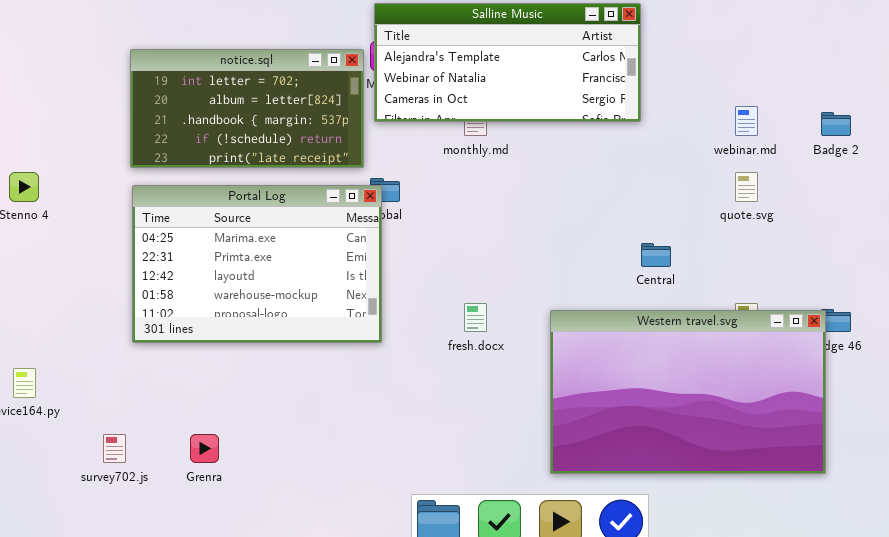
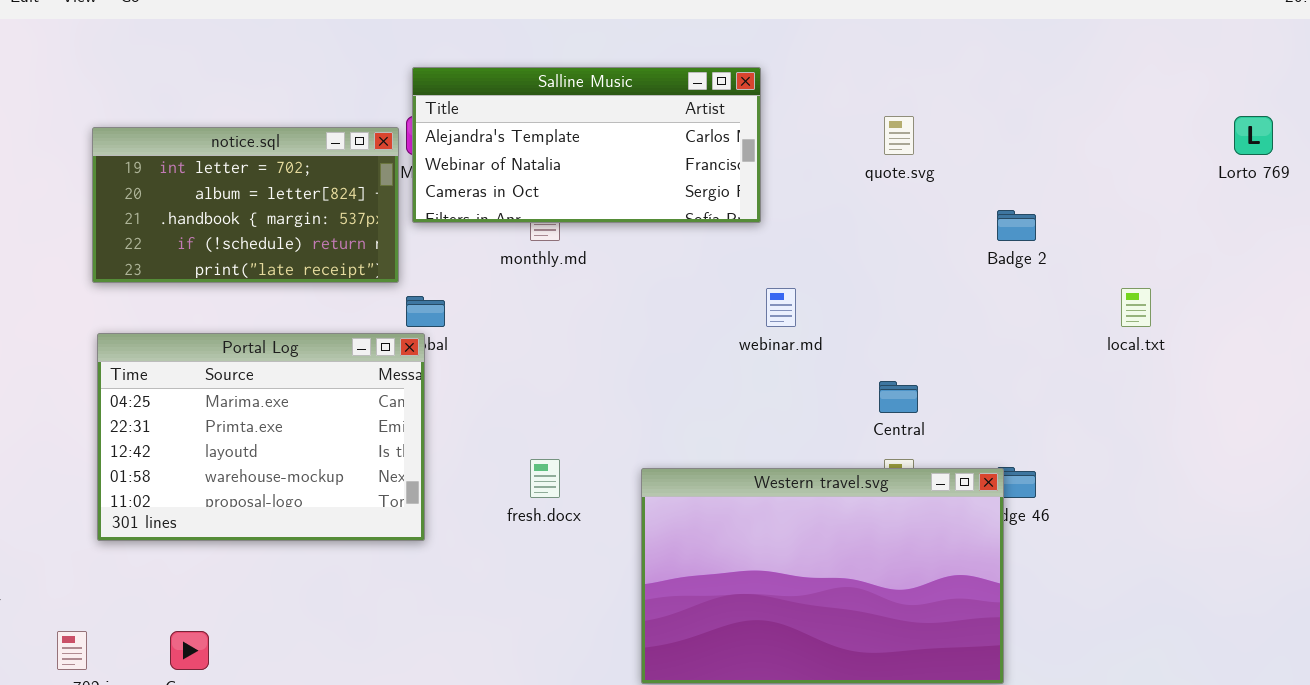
webinar.md: [735,106,758,136] -> [766,288,796,327], moved
quote.svg: [735,172,758,202] -> [884,116,914,155], moved
Portal Log: [132,185,382,343] -> [97,333,425,541], moved
Central: [641,243,671,267] -> [879,381,918,413], moved

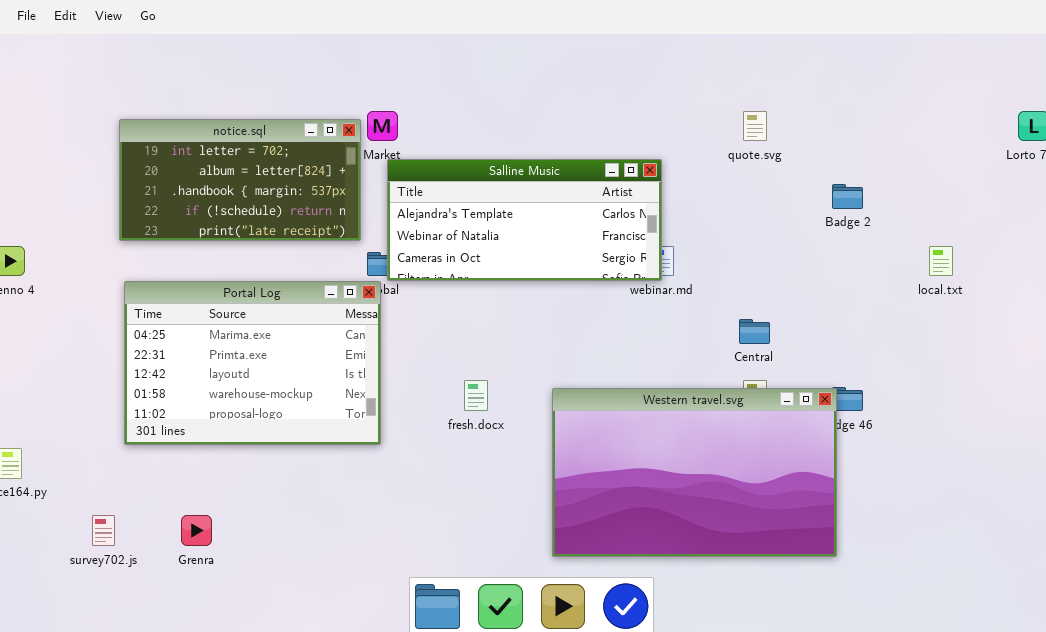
Salline Music: [412,67,761,223] -> [387,159,662,281], moved

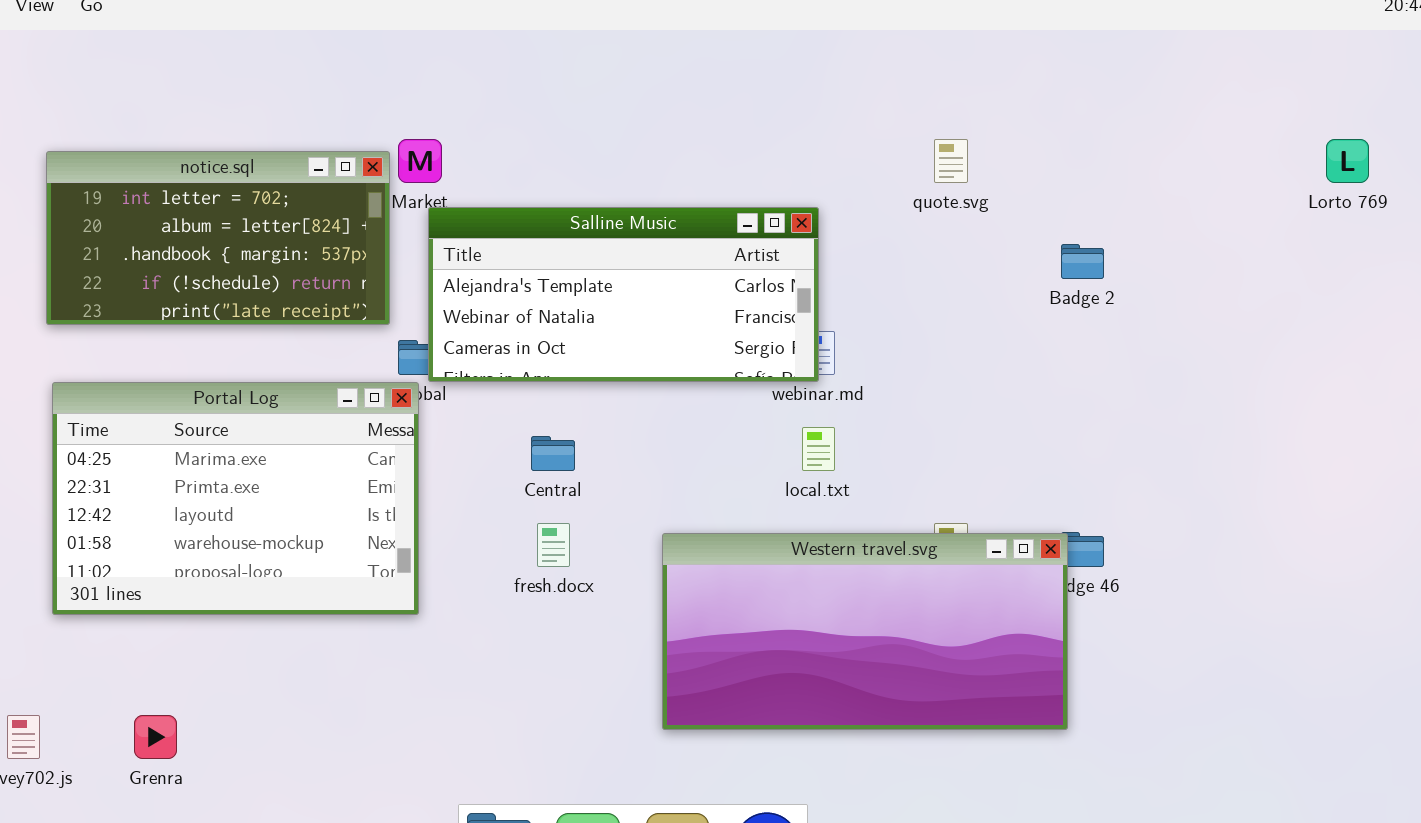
local.txt: [929,246,953,276] -> [802,427,835,471], moved
Central: [739,319,770,344] -> [531,436,575,471], moved
Western travel.svg: [552,388,837,557] -> [662,533,1068,730], resized

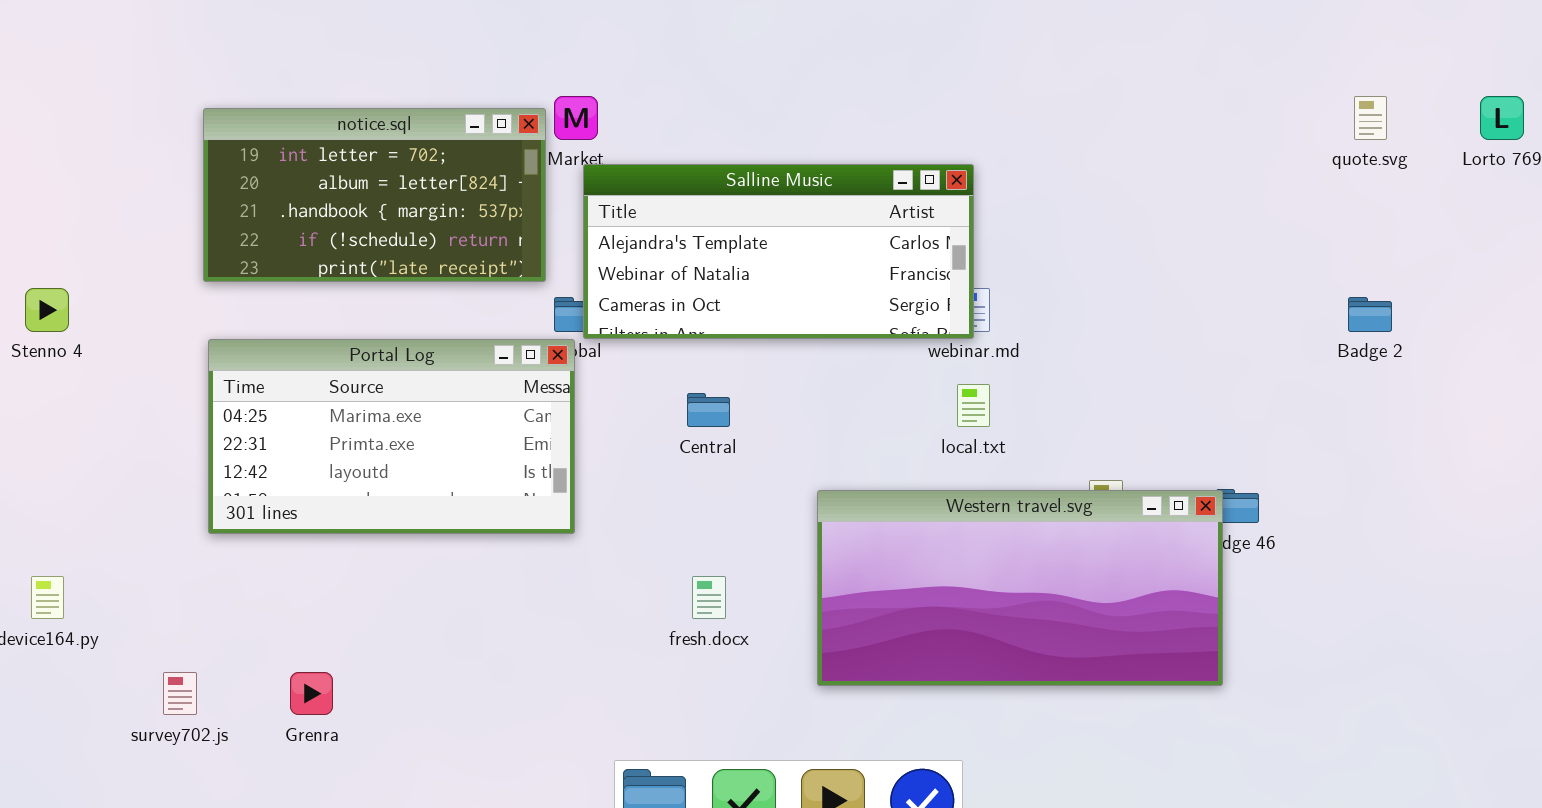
quote.svg: [934,139,968,183] -> [1354,96,1387,140], moved
Badge 2: [1061,244,1104,279] -> [1348,297,1392,332], moved
Portal Log: [52,382,419,615] -> [208,339,575,534], resized
fresh.docx: [537,523,570,567] -> [692,576,726,619], moved

